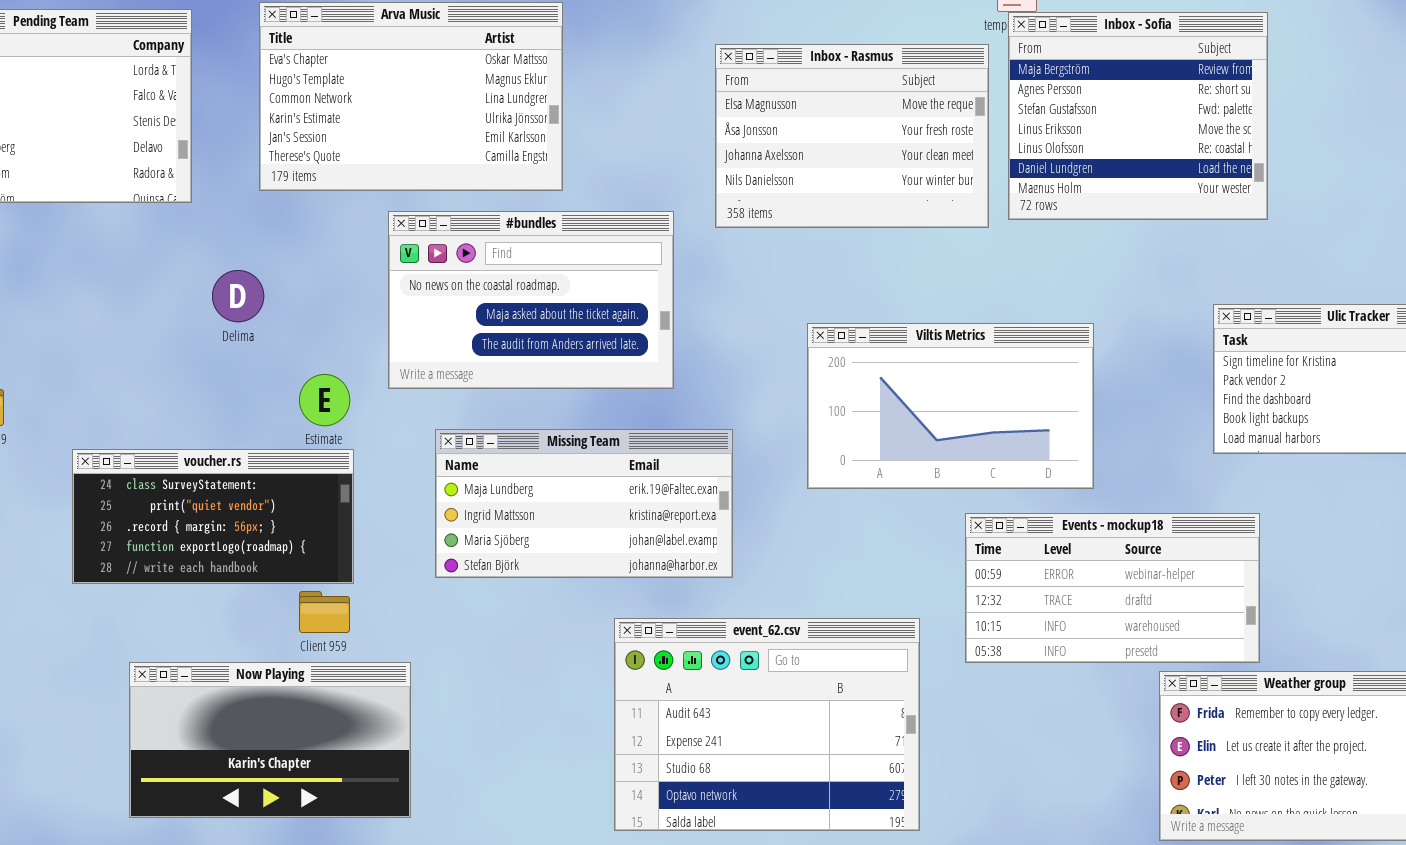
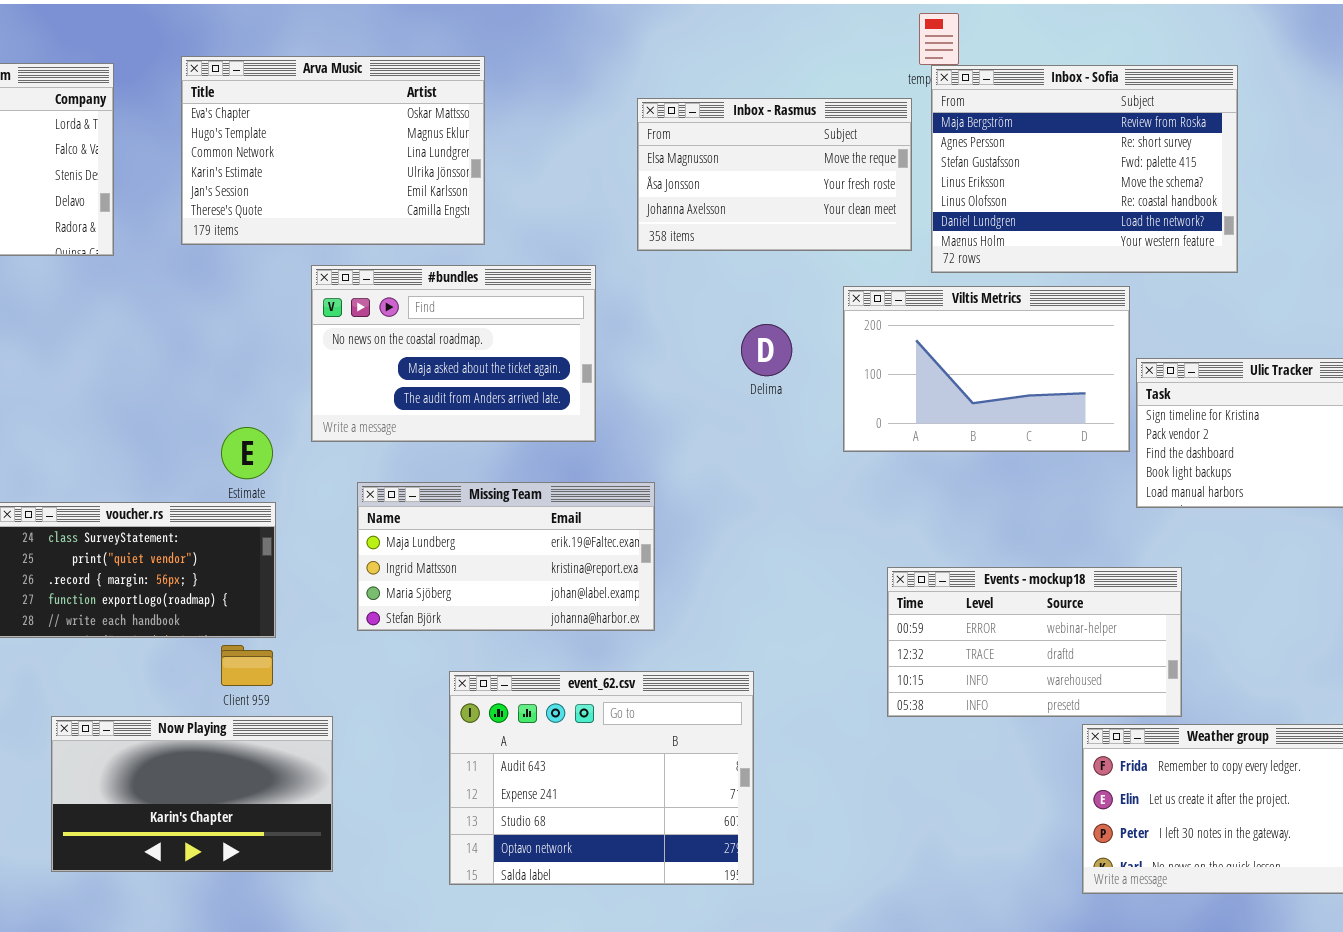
Inbox - Sofia: [1008,12,1268,220] -> [931,65,1238,273], resized
Inbox - Rasmus: [715,44,989,228] -> [637,98,912,251], resized
Delima: [212,270,264,322] -> [741,324,792,376], moved
Viltis Metrics: [807,323,1094,489] -> [843,286,1130,452], moved
event_62.csv: [614,618,920,831] -> [449,671,754,885], moved

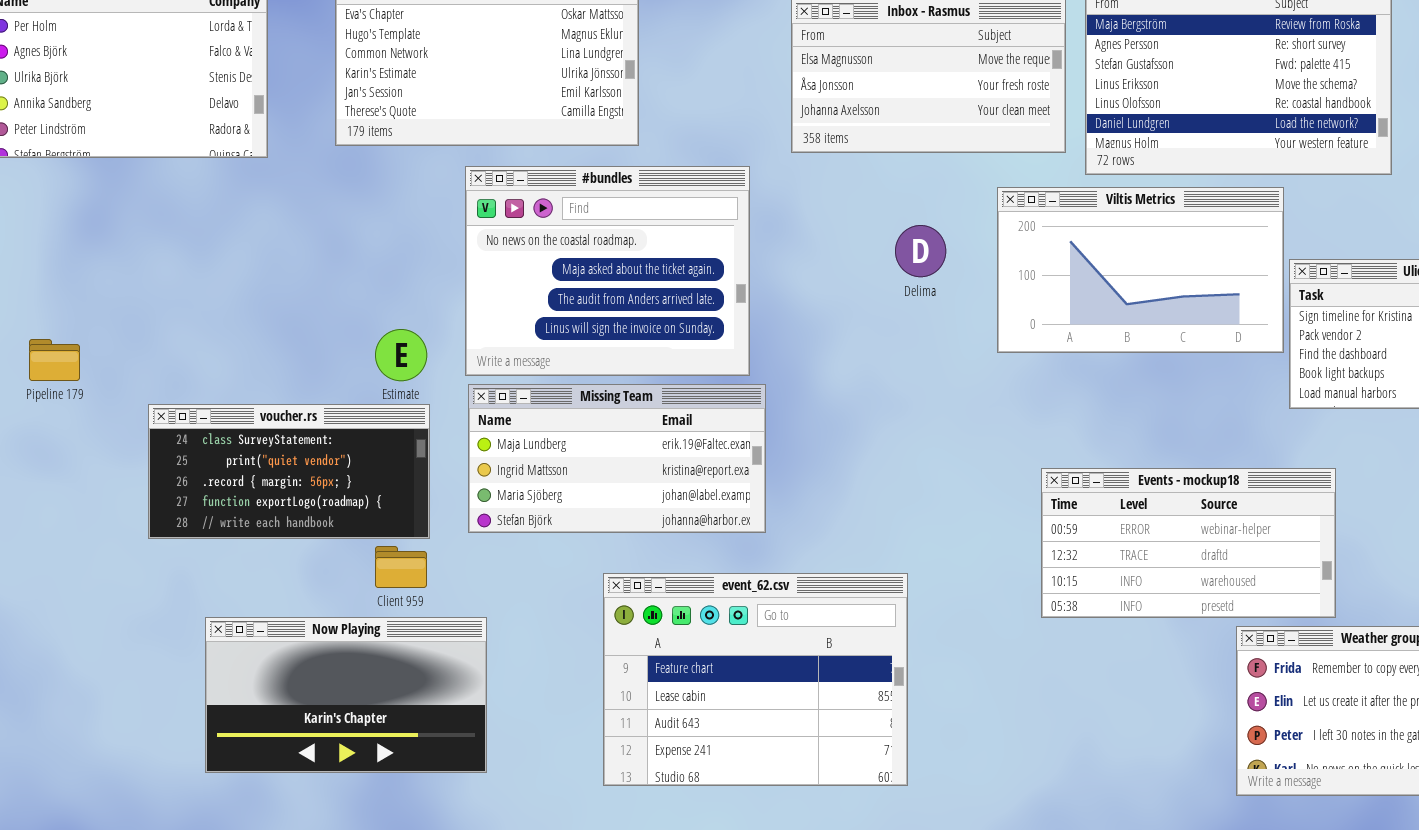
#bundles: [311,265,596,442] -> [465,166,750,376], resized
Missing Team: [357,482,655,631] -> [468,384,766,533], moved
event_62.csv: [449,671,754,885] -> [603,573,908,786], scrolled up 2 rows

